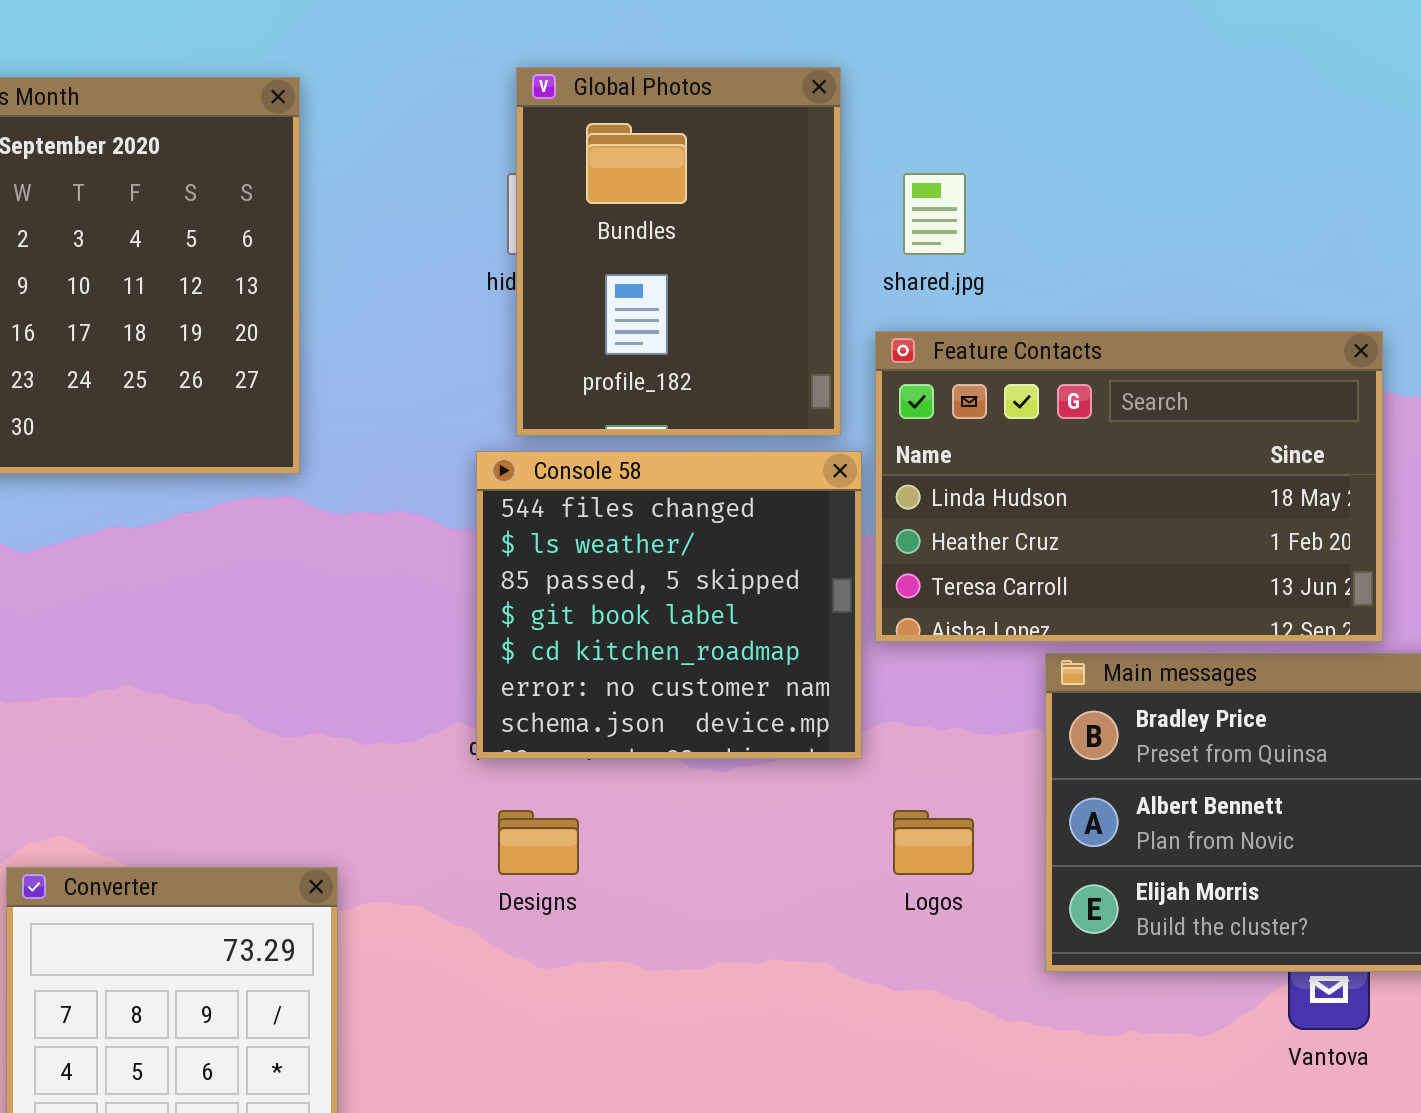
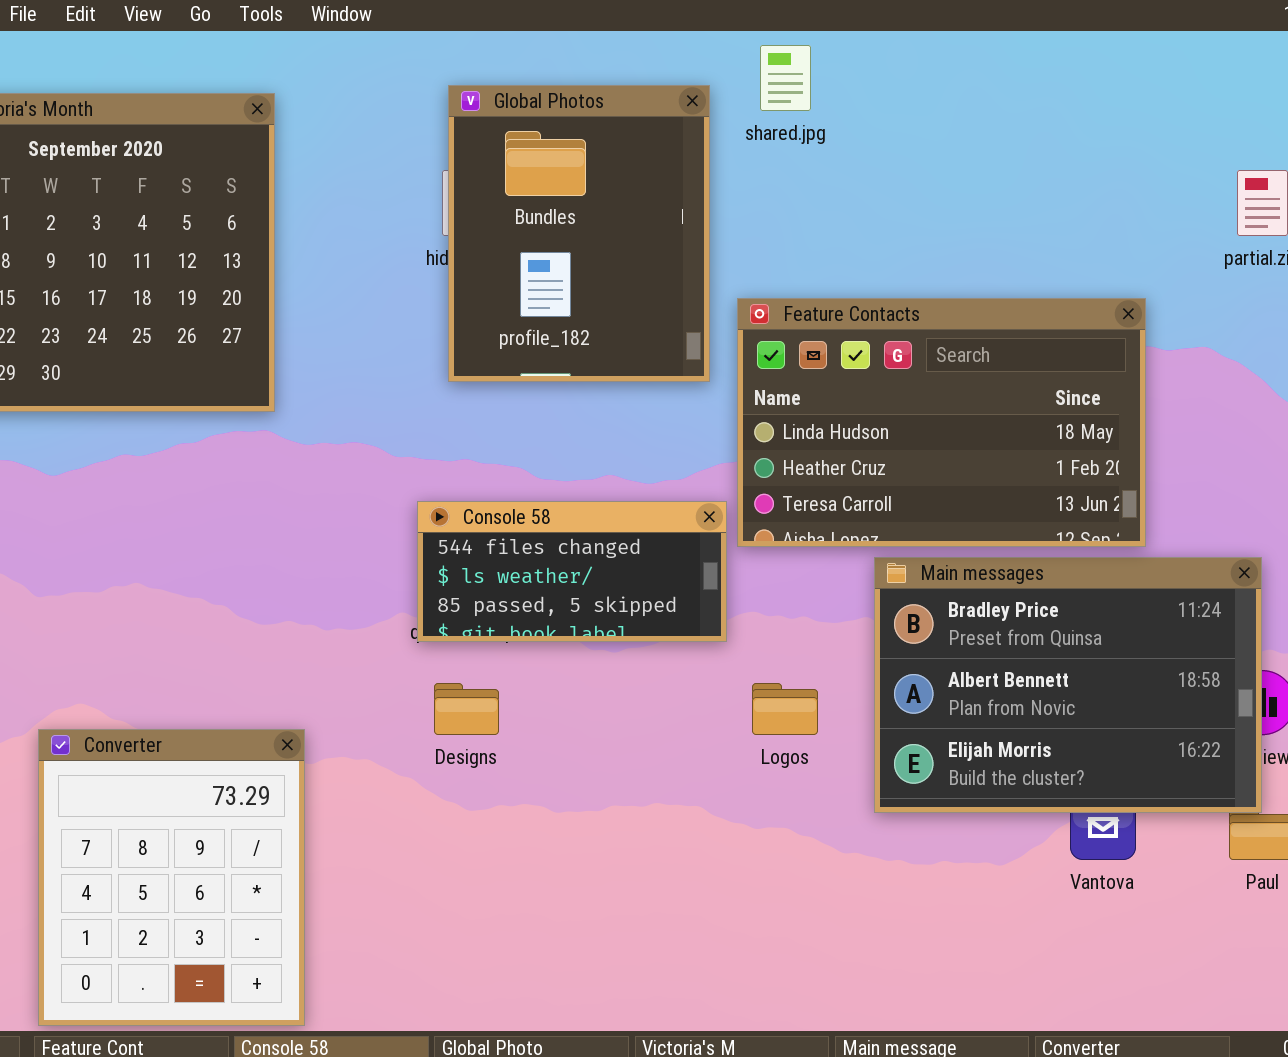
shared.jpg: [903,173,966,255] -> [760,45,811,111], moved
Console 58: [476,451,862,759] -> [417,501,727,642], resized

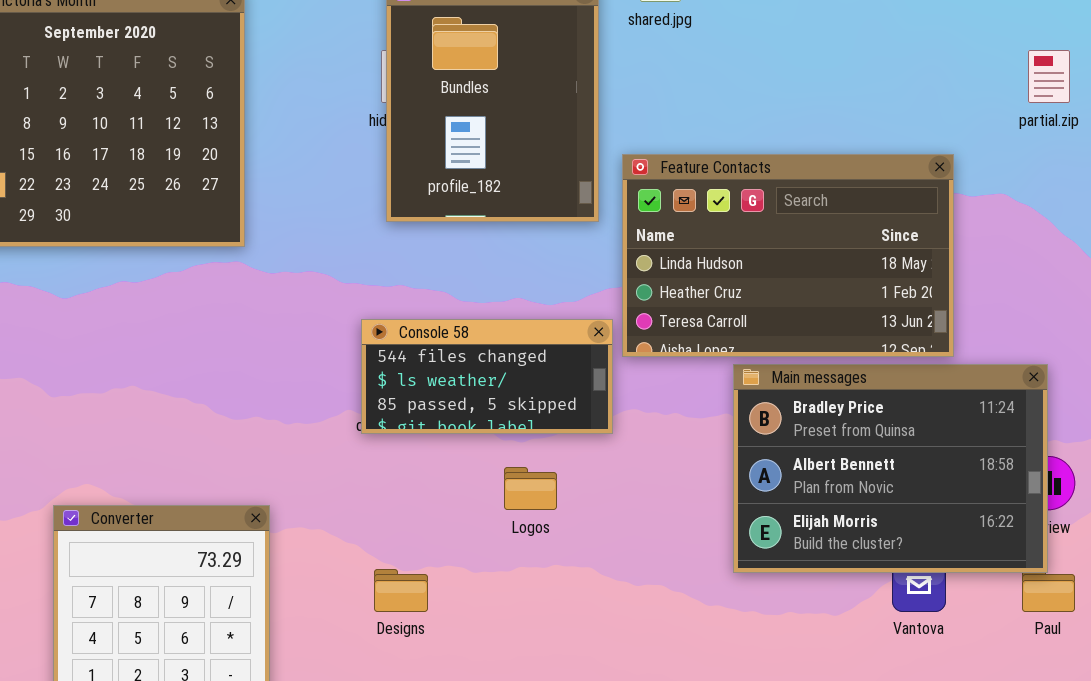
Designs: [434,683,499,735] -> [374,569,428,612], moved
Logos: [752,683,818,735] -> [504,467,557,510], moved

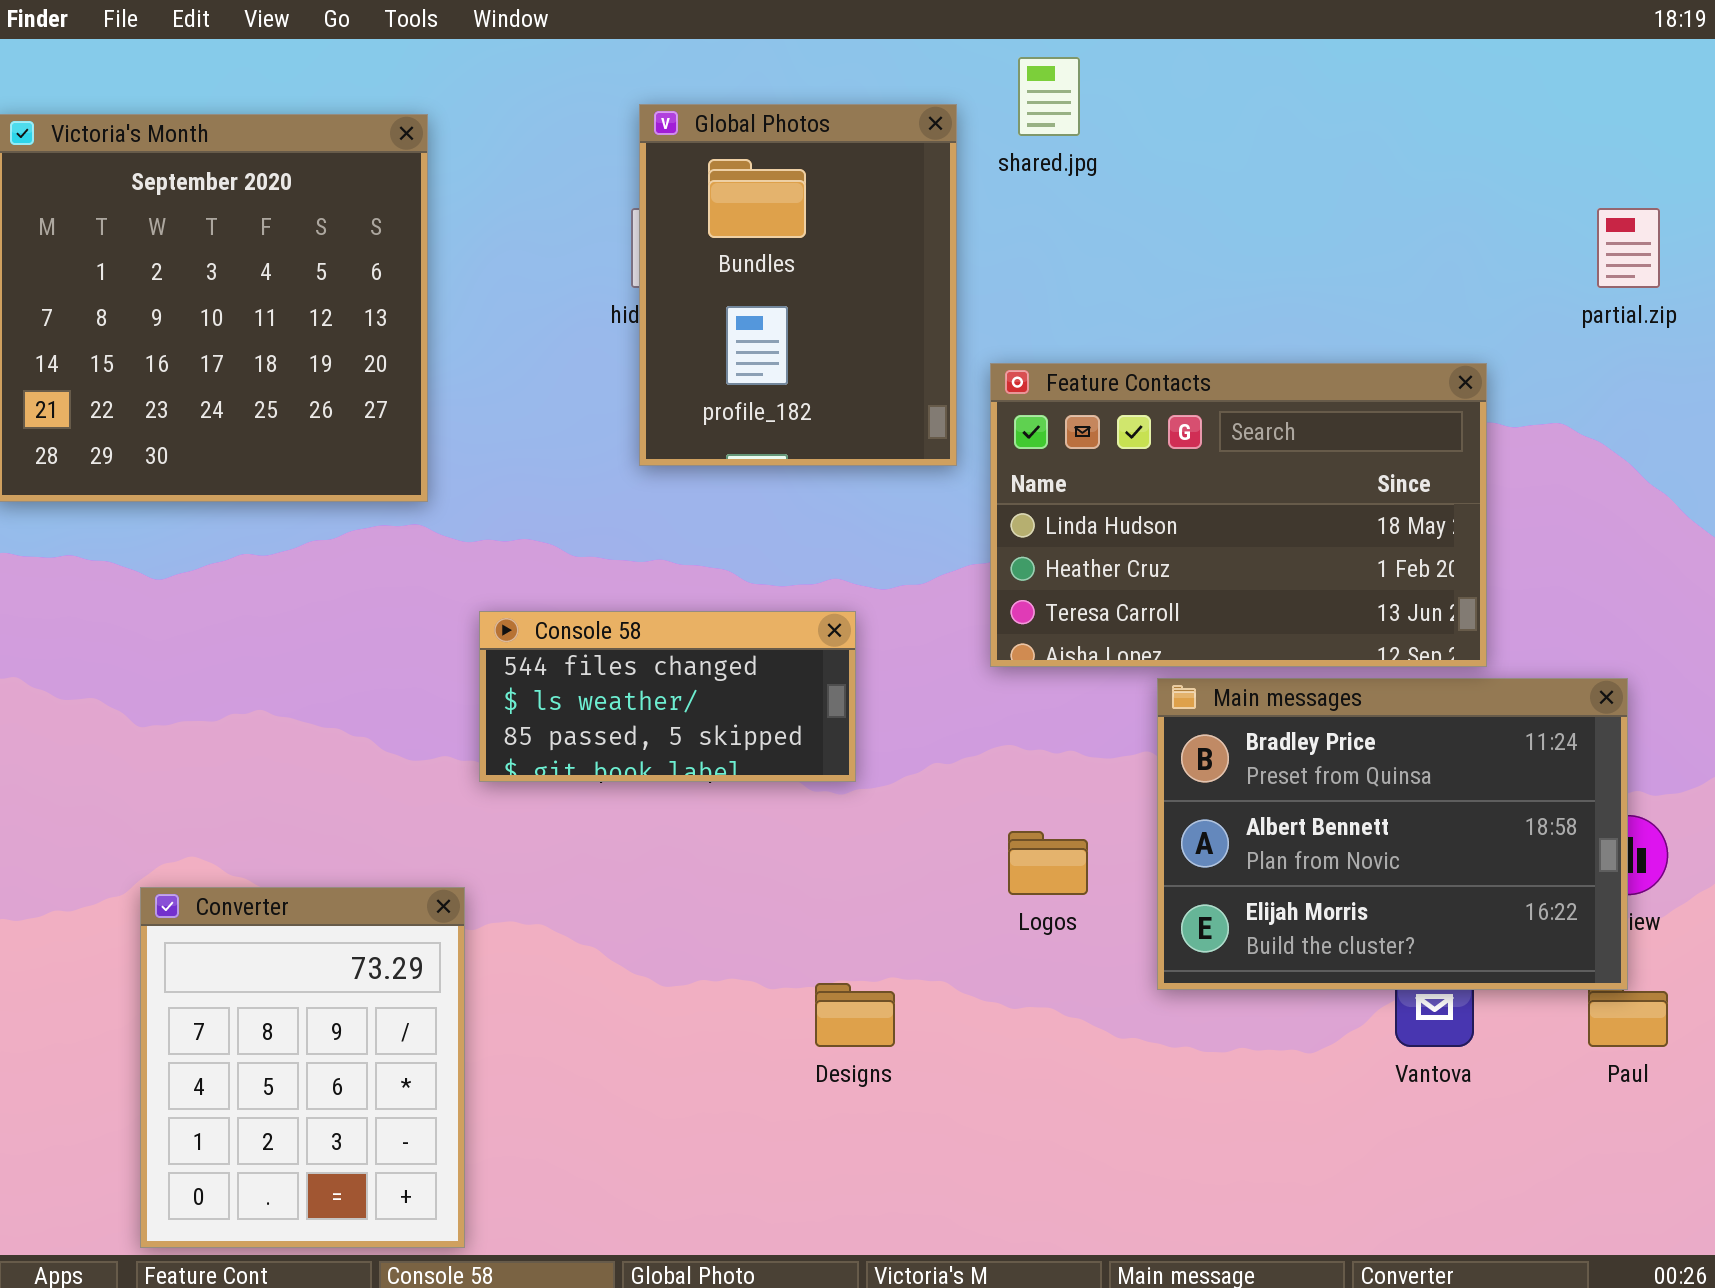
Console 58: [361,319,613,434] -> [479,611,856,782], moved
Logos: [504,467,557,510] -> [1008,831,1088,895], moved
Designs: [374,569,428,612] -> [815,983,895,1047], moved

